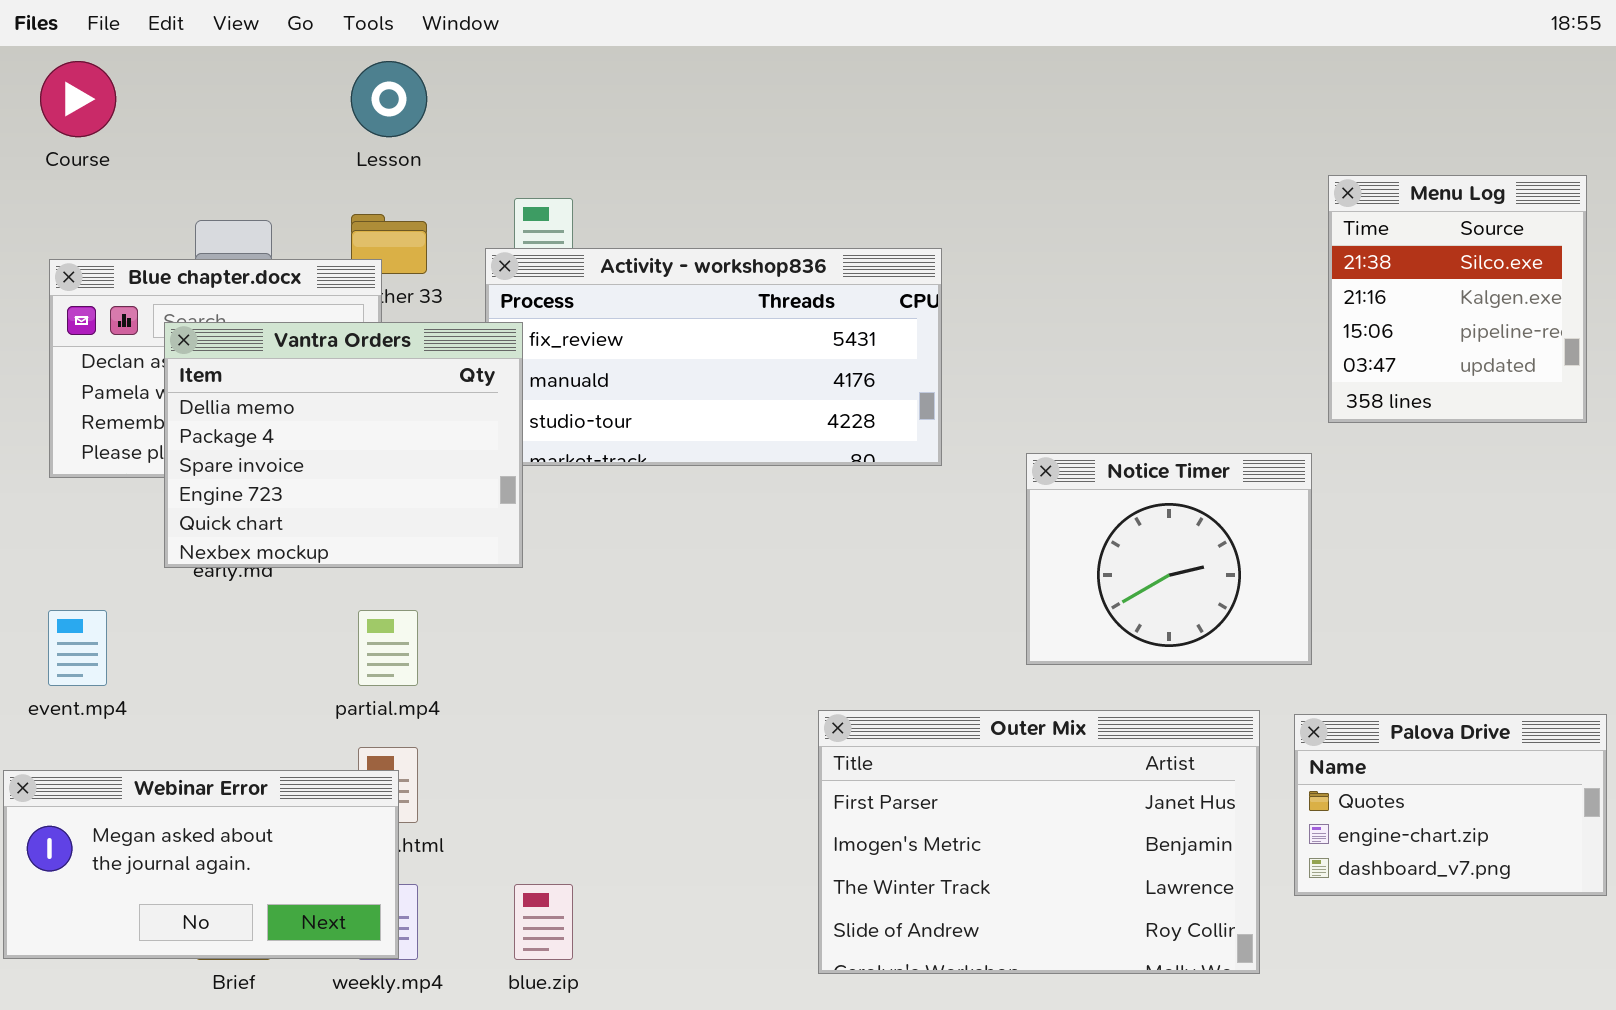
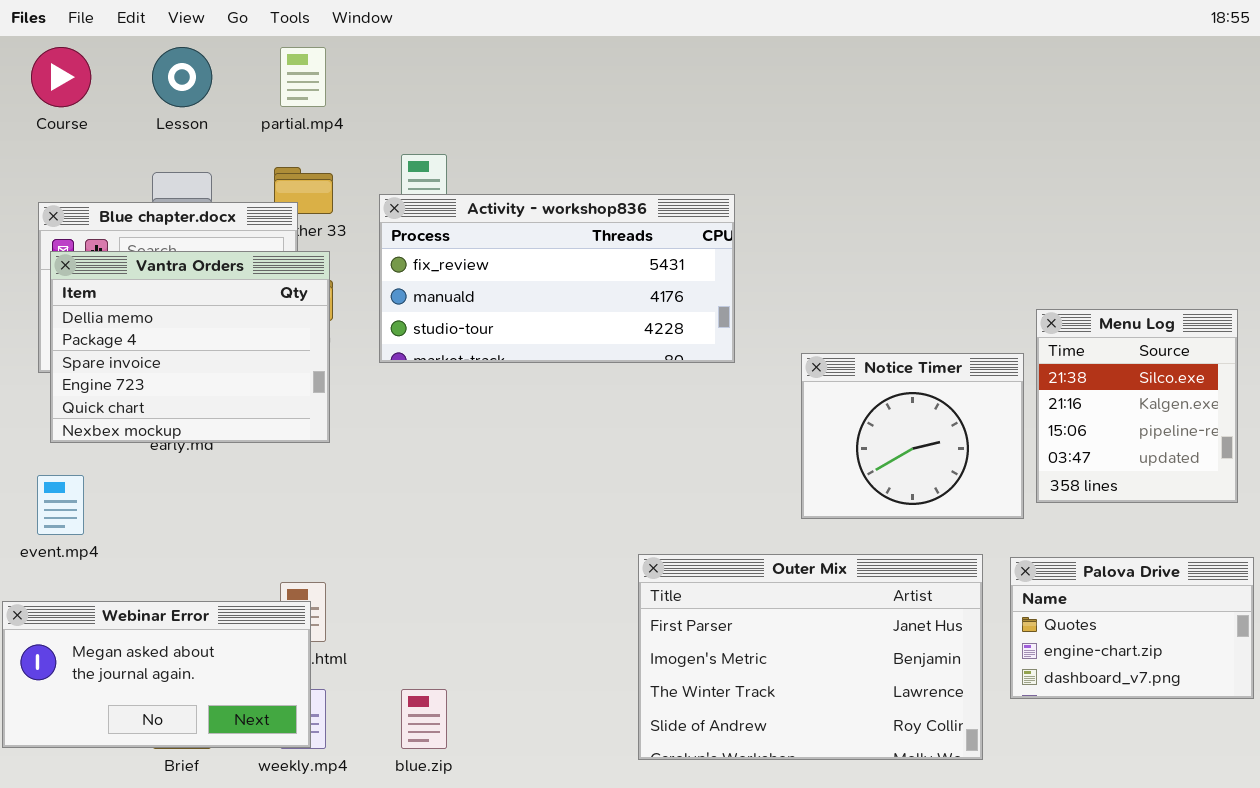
Lesson: [351,61,427,137] -> [152,47,212,107], moved
Menu Log: [1328,175,1587,423] -> [1036,309,1238,503], moved
Vantra Orders: [164,322,523,568] -> [50,251,330,443], moved
partial.mp4: [358,610,418,686] -> [280,47,326,107], moved

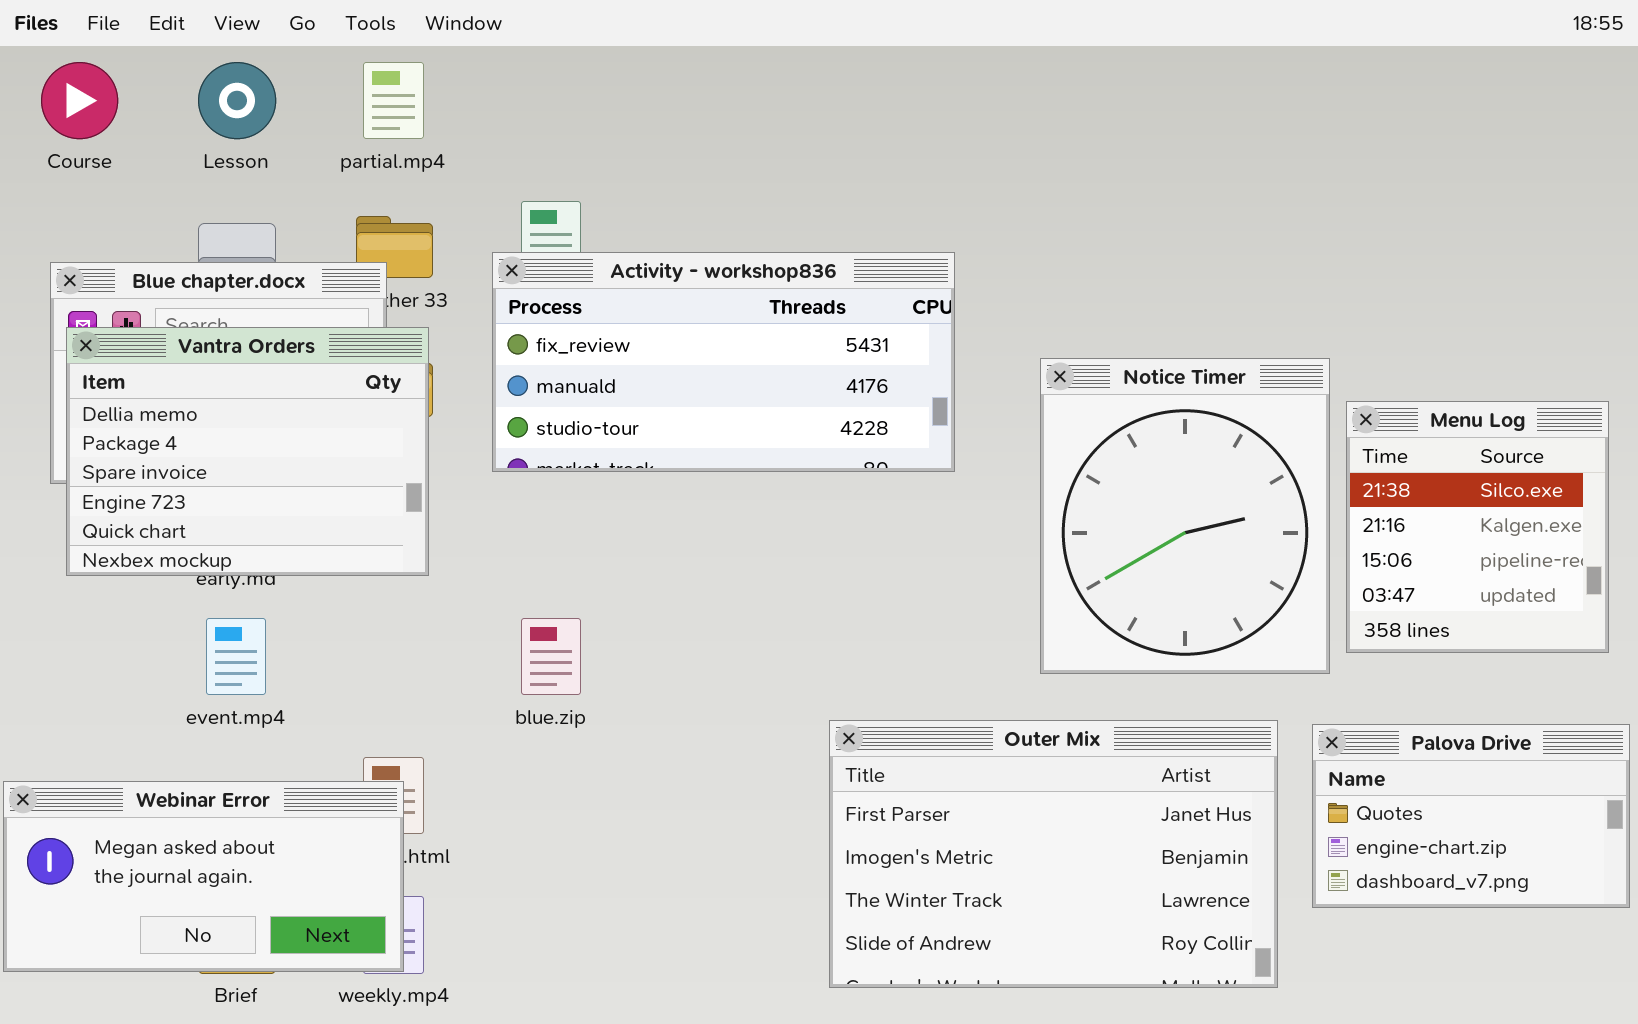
Notice Timer: [801,353,1024,519] -> [1040,358,1330,674], resized
event.mp4: [37,475,84,535] -> [206,618,266,695], moved
blue.zip: [401,689,447,749] -> [521,618,581,695], moved

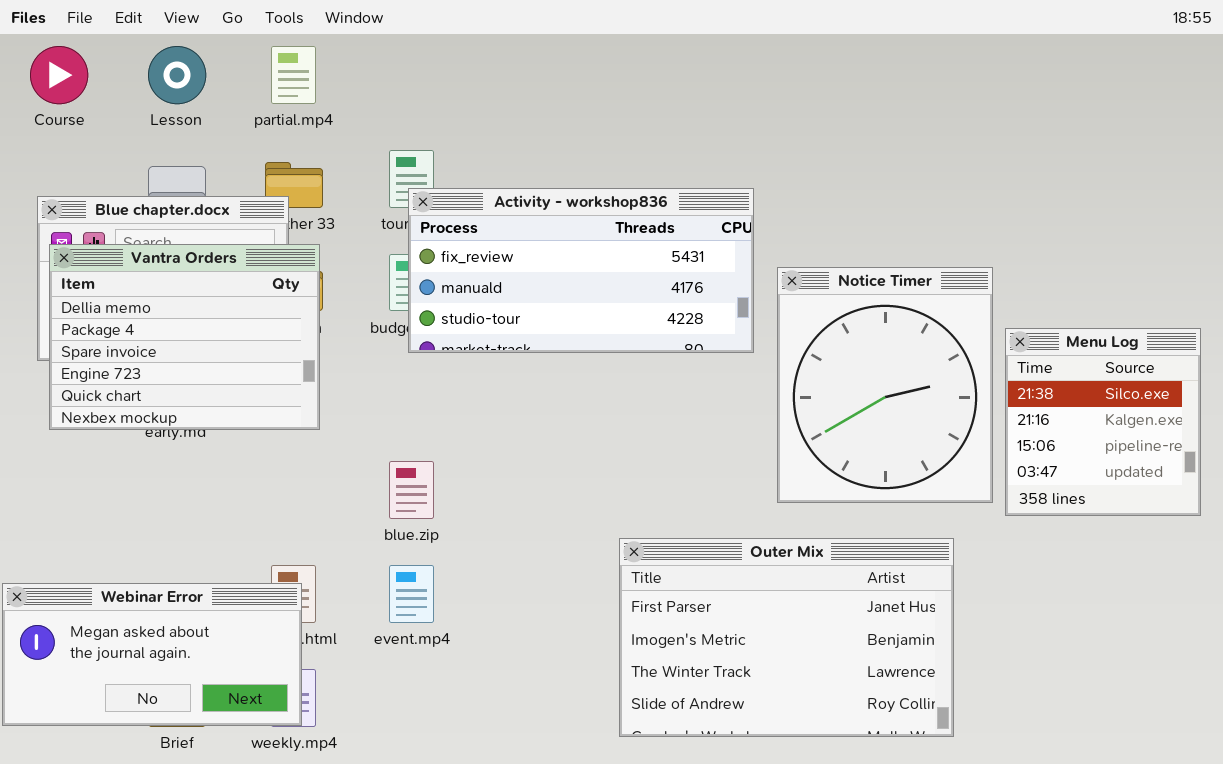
Activity - workshop836: [492,252,955,472] -> [408,188,754,353], moved
Menu Log: [1346,401,1609,653] -> [1005,328,1201,516], moved
event.mp4: [206,618,266,695] -> [389,565,434,623], moved
Palova Drive: [1312,724,1630,908] -> none, closed

